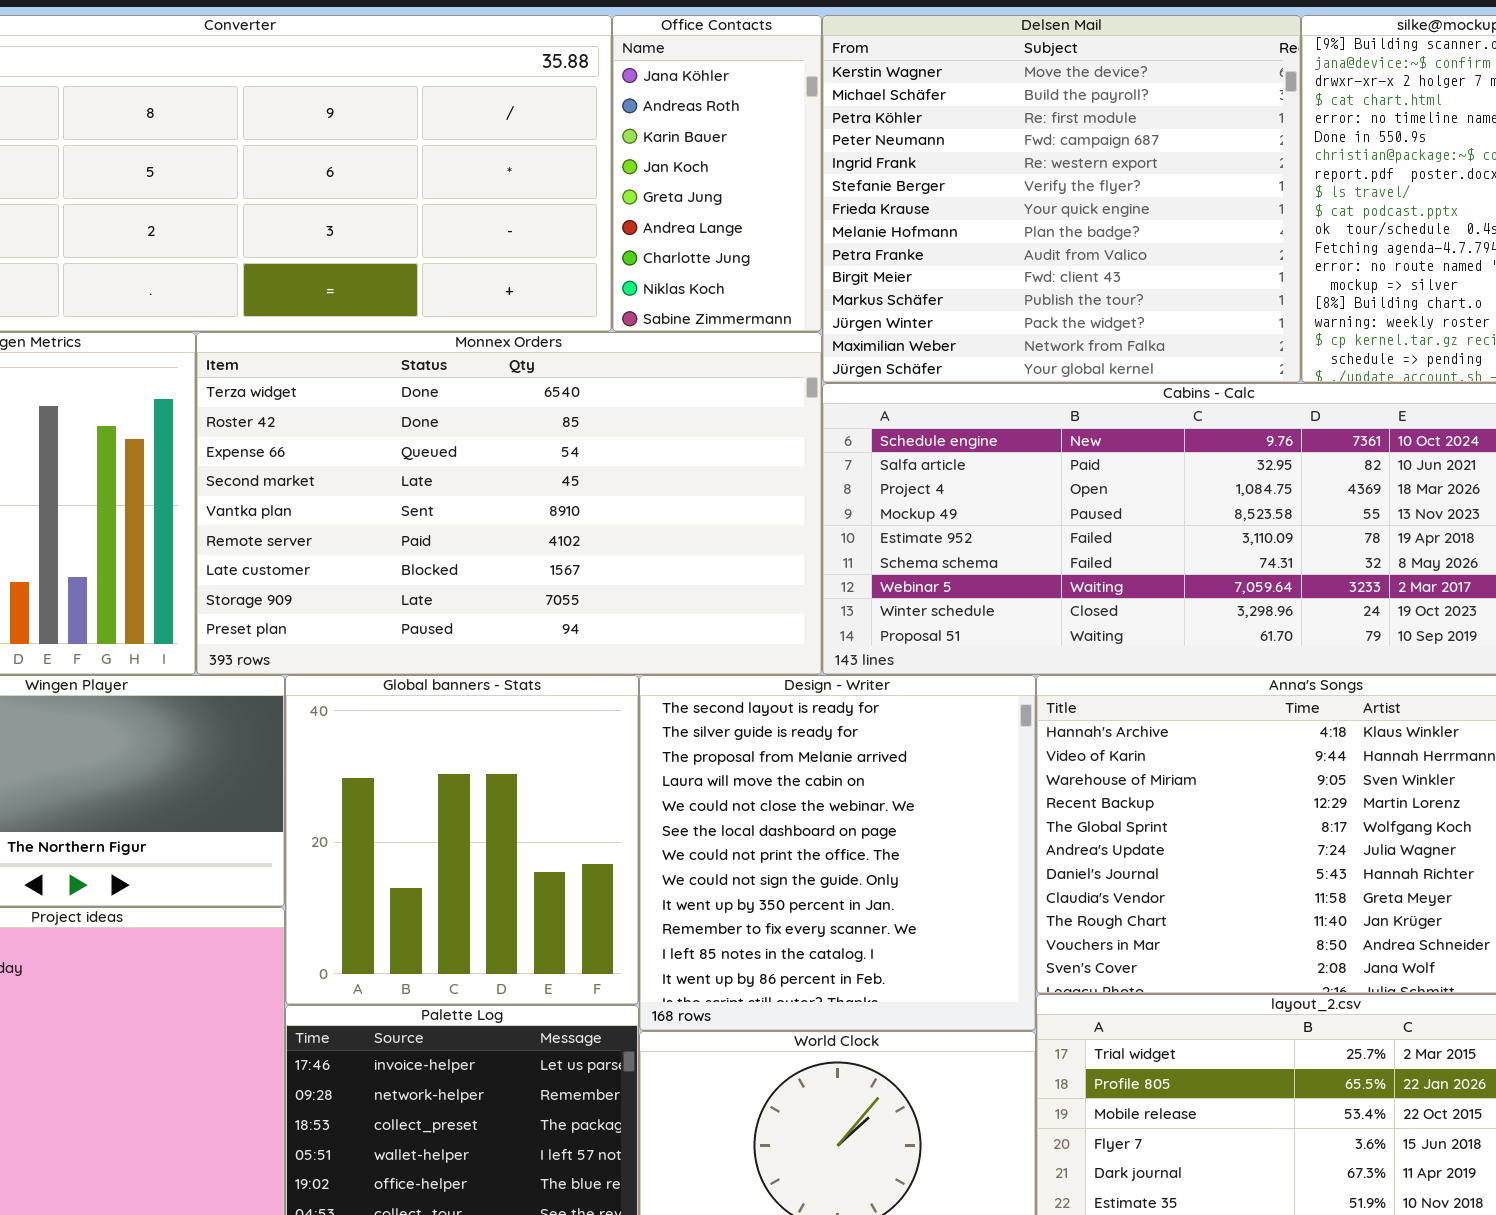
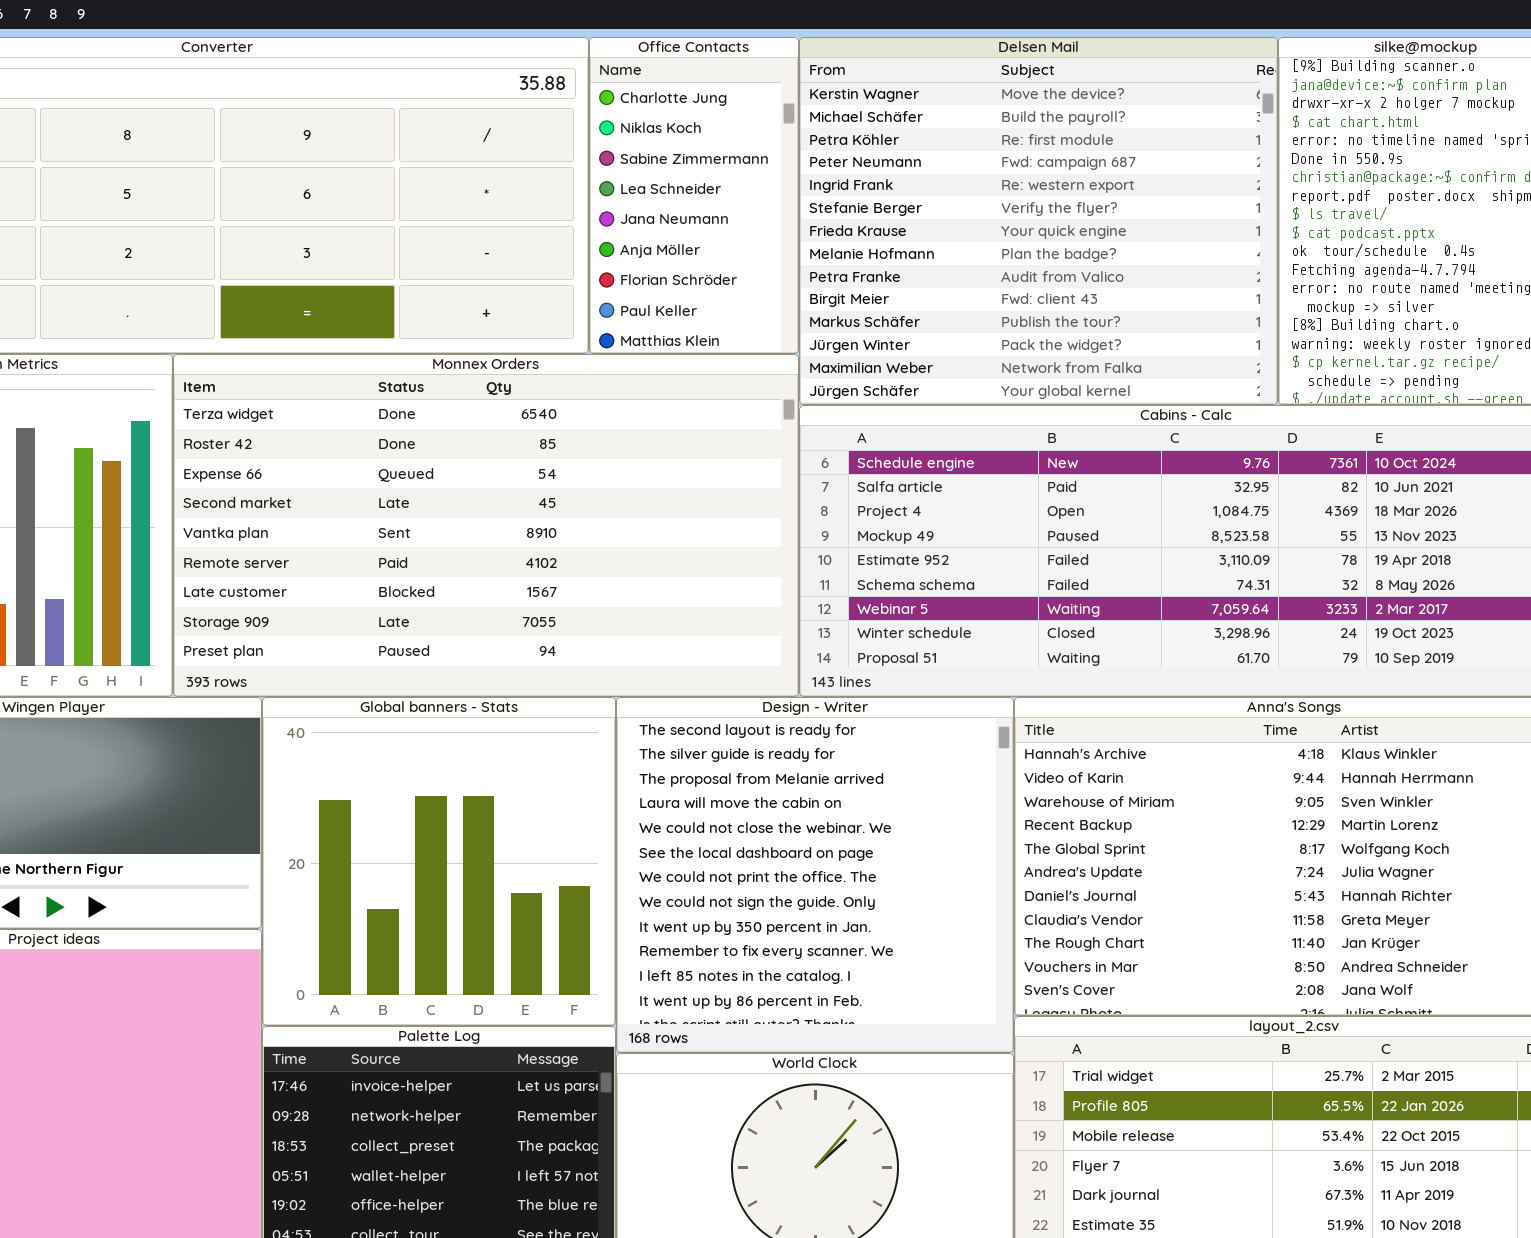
Office Contacts: [612,15,822,332] -> [589,37,799,354], scrolled down 6 rows

